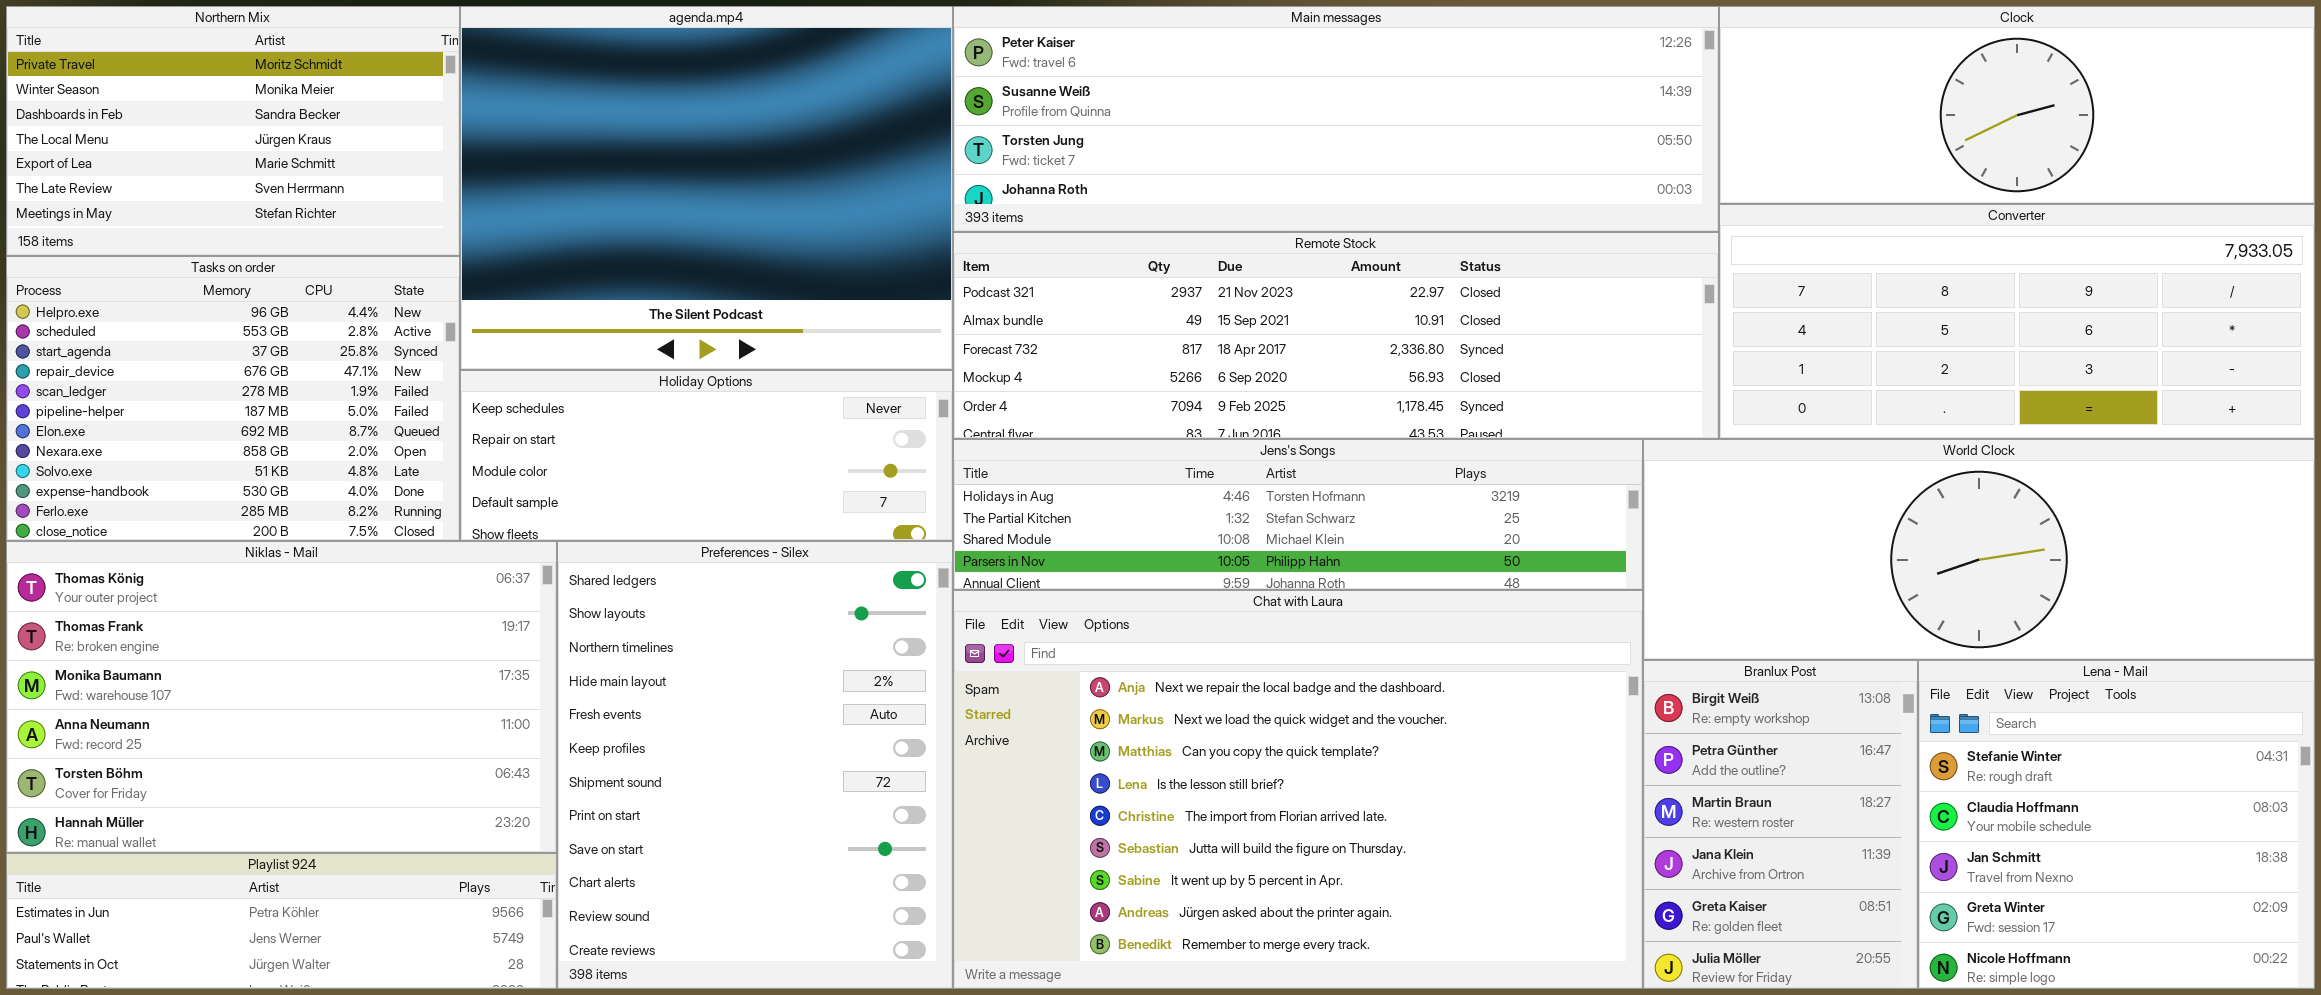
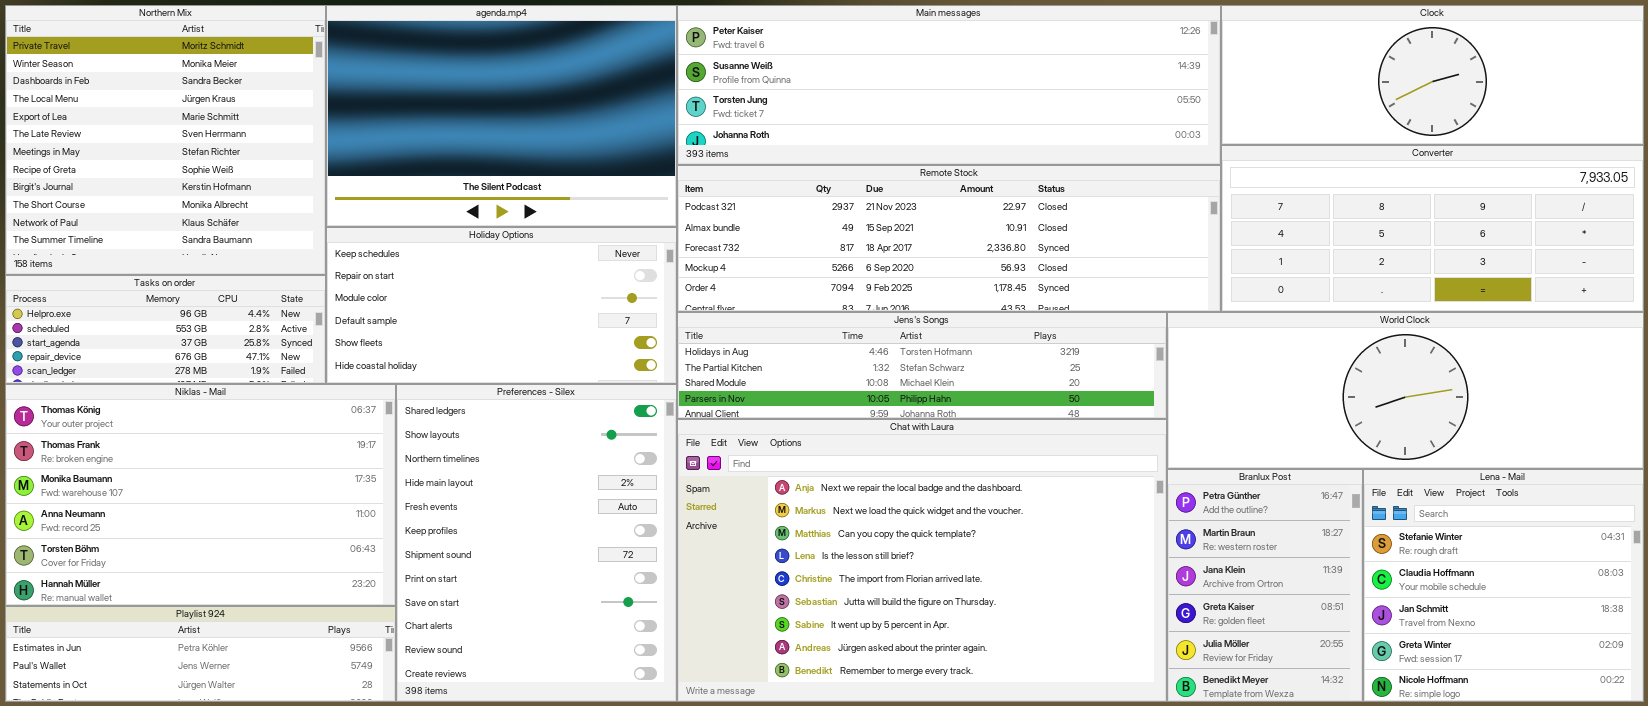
Northern Mix: [6,6,460,256] -> [5,5,326,275], resized
agenda.mp4: [460,6,953,370] -> [326,5,677,227], resized
Tasks on order: [6,256,460,541] -> [5,275,326,384], resized
Holiday Options: [460,370,953,541] -> [326,227,677,384], resized
Branlux Post: [1643,660,1918,989] -> [1167,469,1363,702], scrolled down 1 row

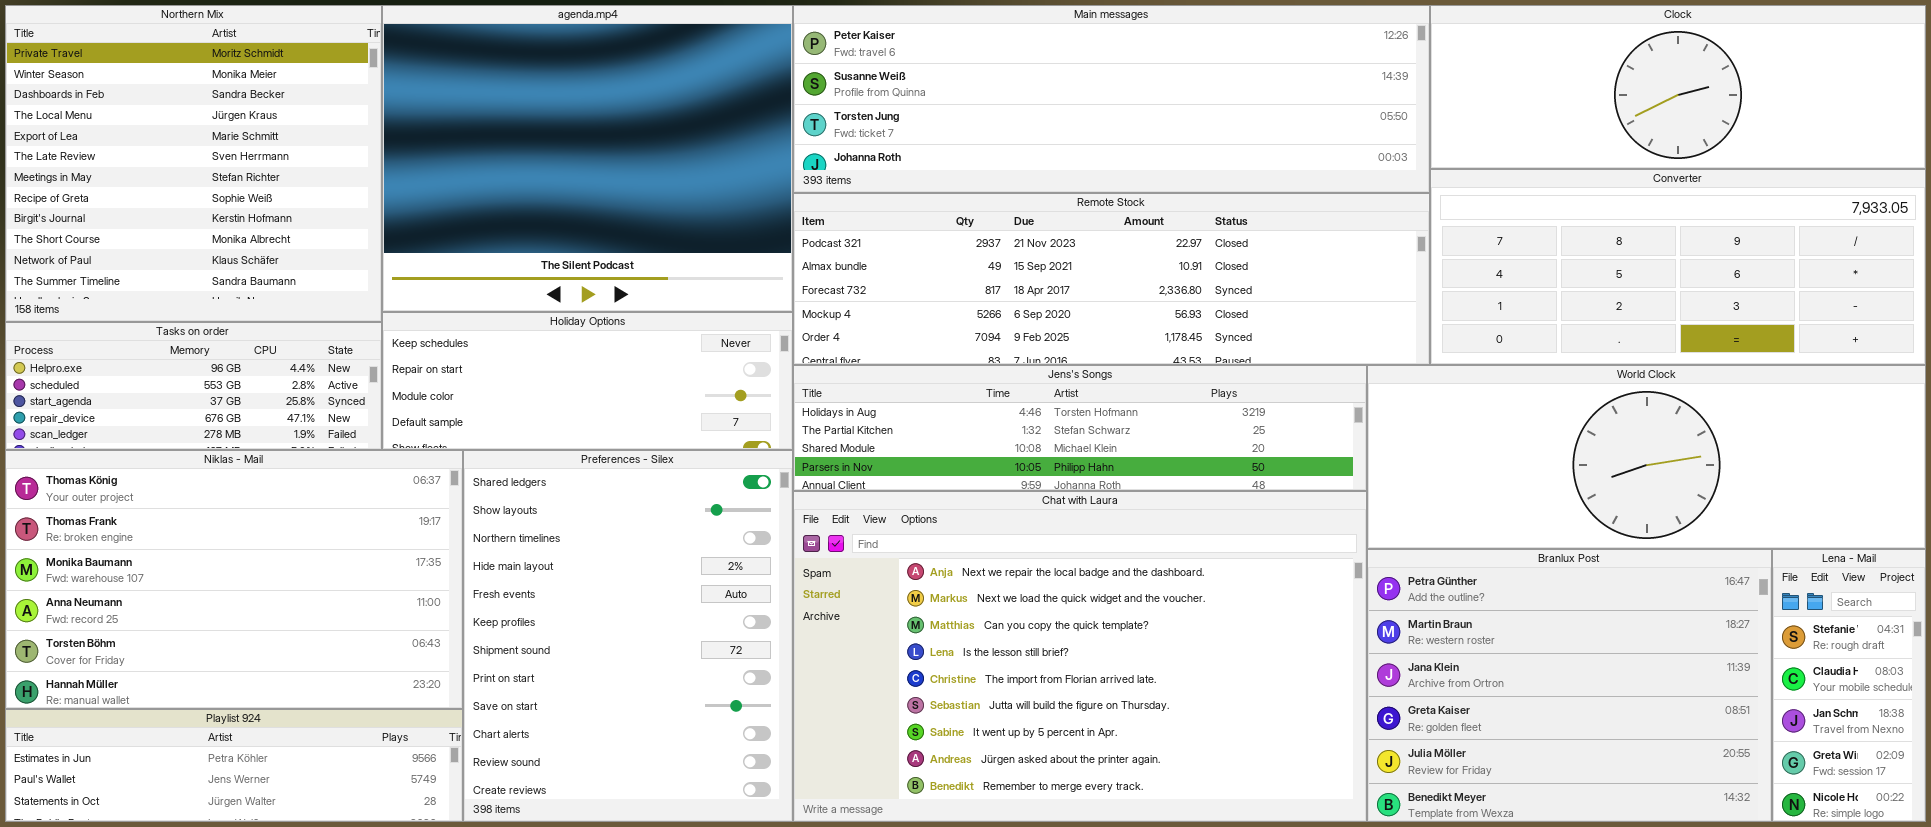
agenda.mp4: [326,5,677,227] -> [382,5,793,312], resized
Holiday Options: [326,227,677,384] -> [382,312,793,450], resized
Branlux Post: [1167,469,1363,702] -> [1367,549,1772,822], resized
Lena - Mail: [1363,469,1644,702] -> [1772,549,1926,822], resized

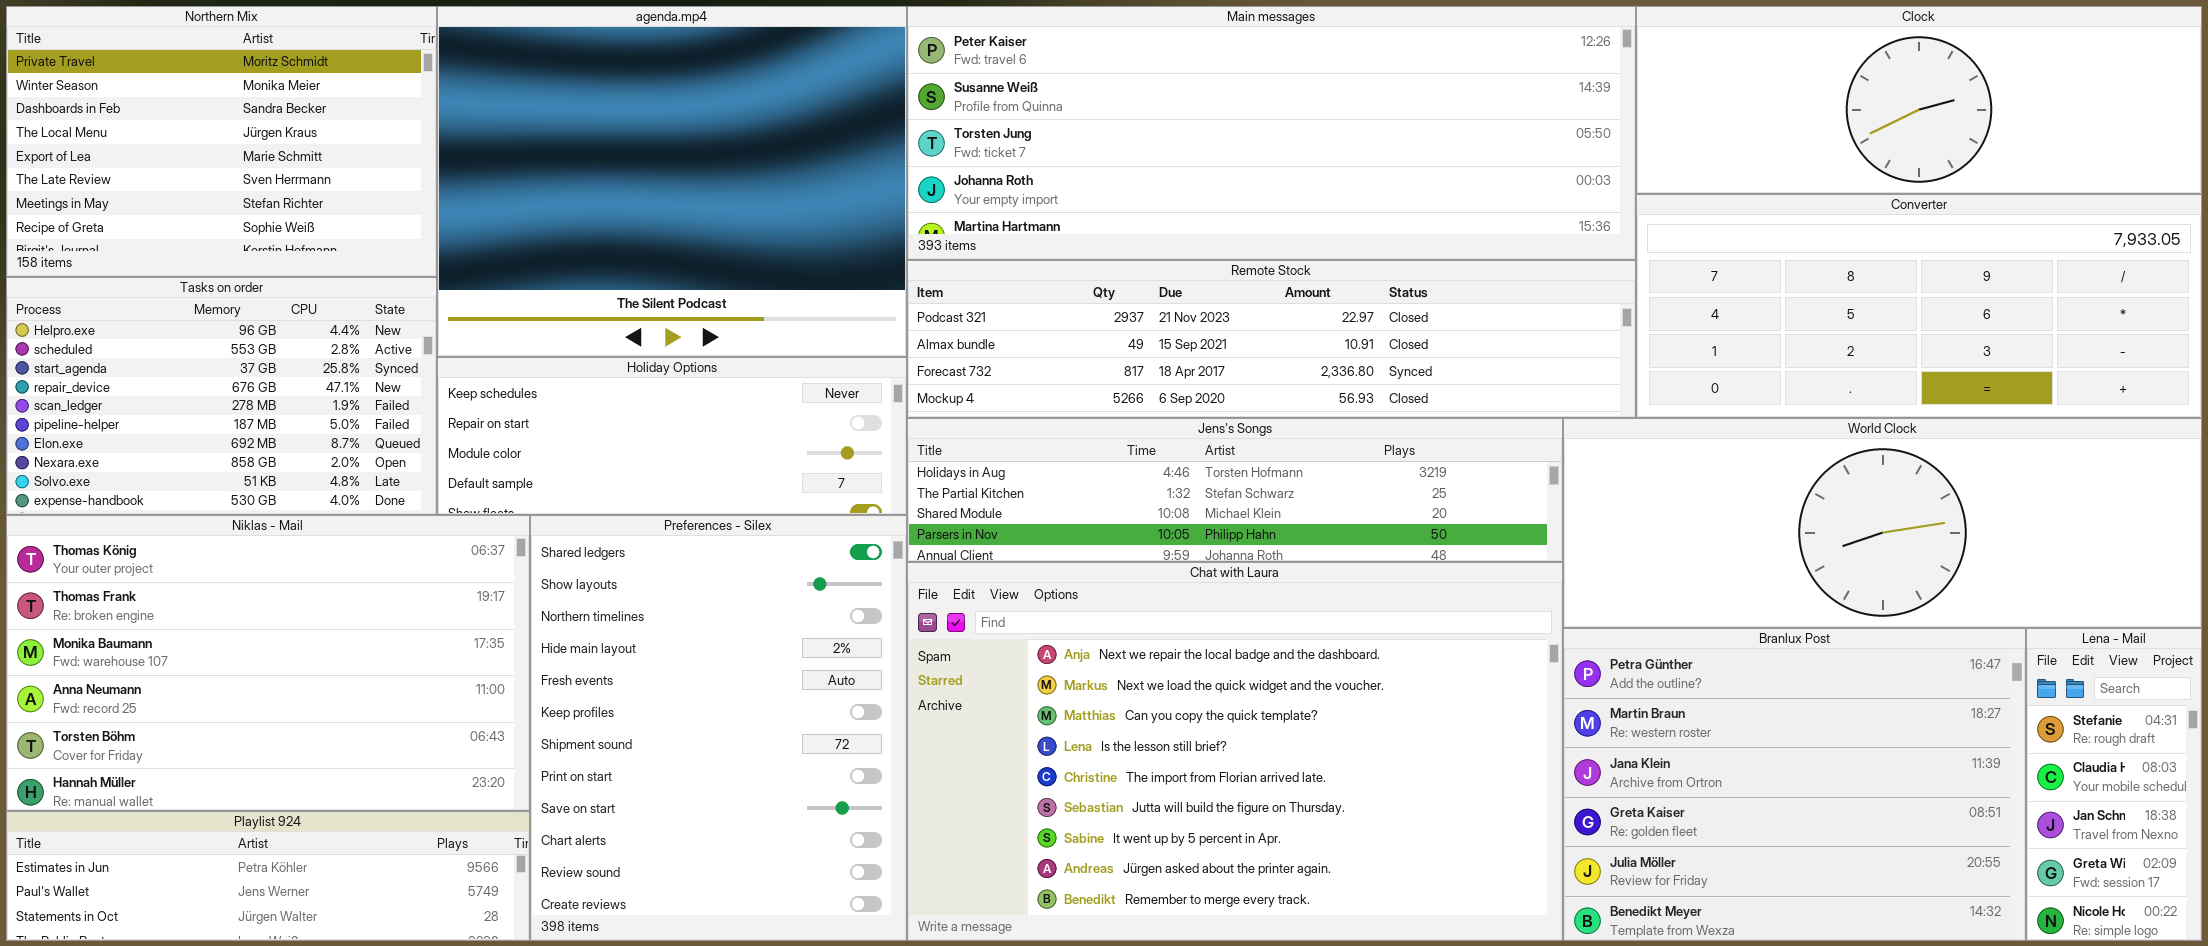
Northern Mix: [5,5,382,322] -> [6,6,437,277], resized
Main messages: [793,5,1430,193] -> [907,6,1636,260], resized
Remote Stock: [793,193,1430,365] -> [907,260,1636,418], resized
Tasks on order: [5,322,382,450] -> [6,277,437,515], resized

